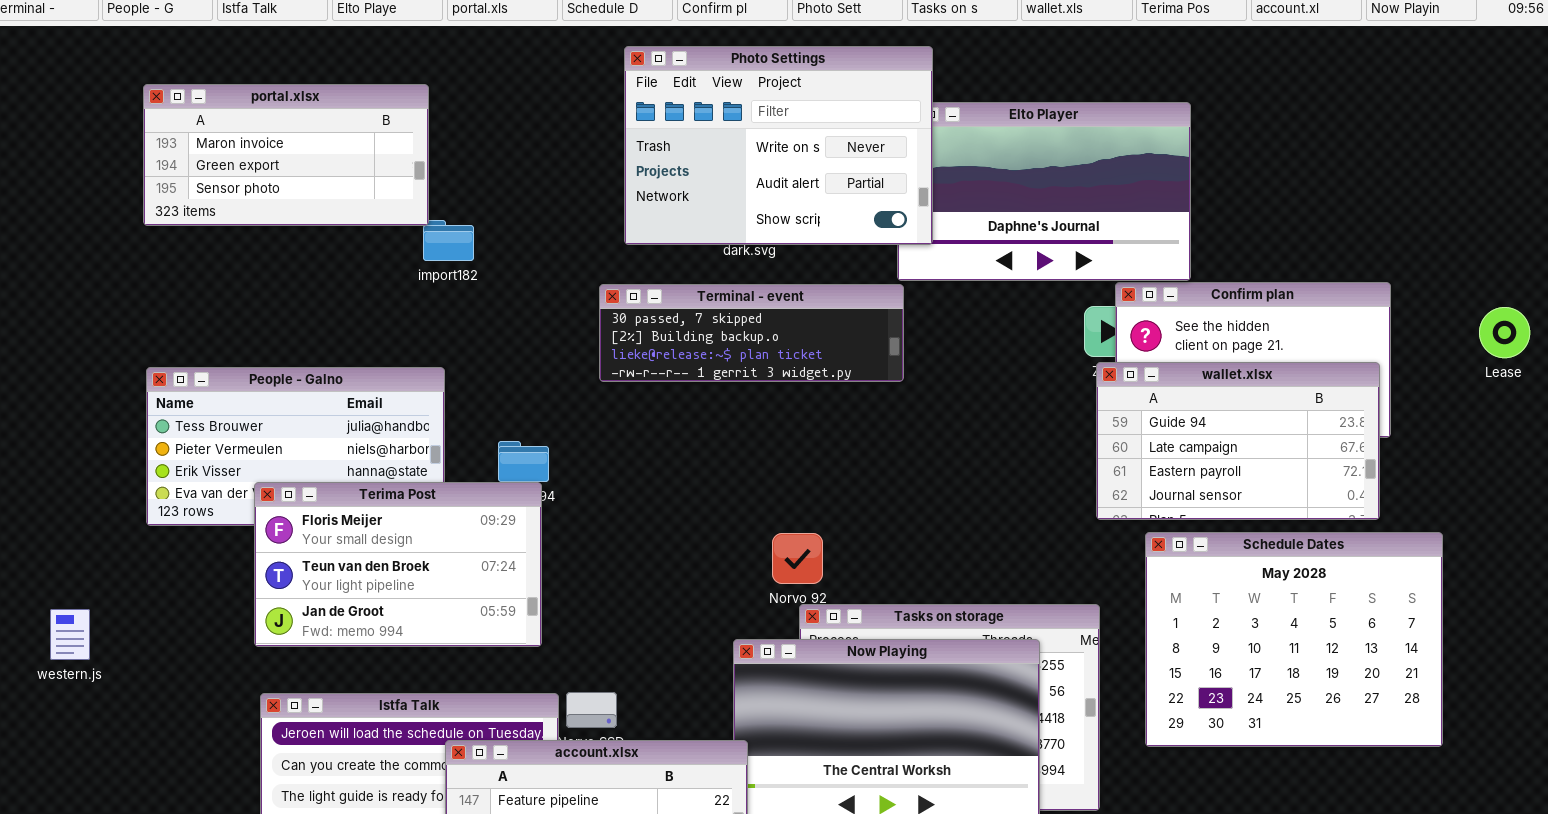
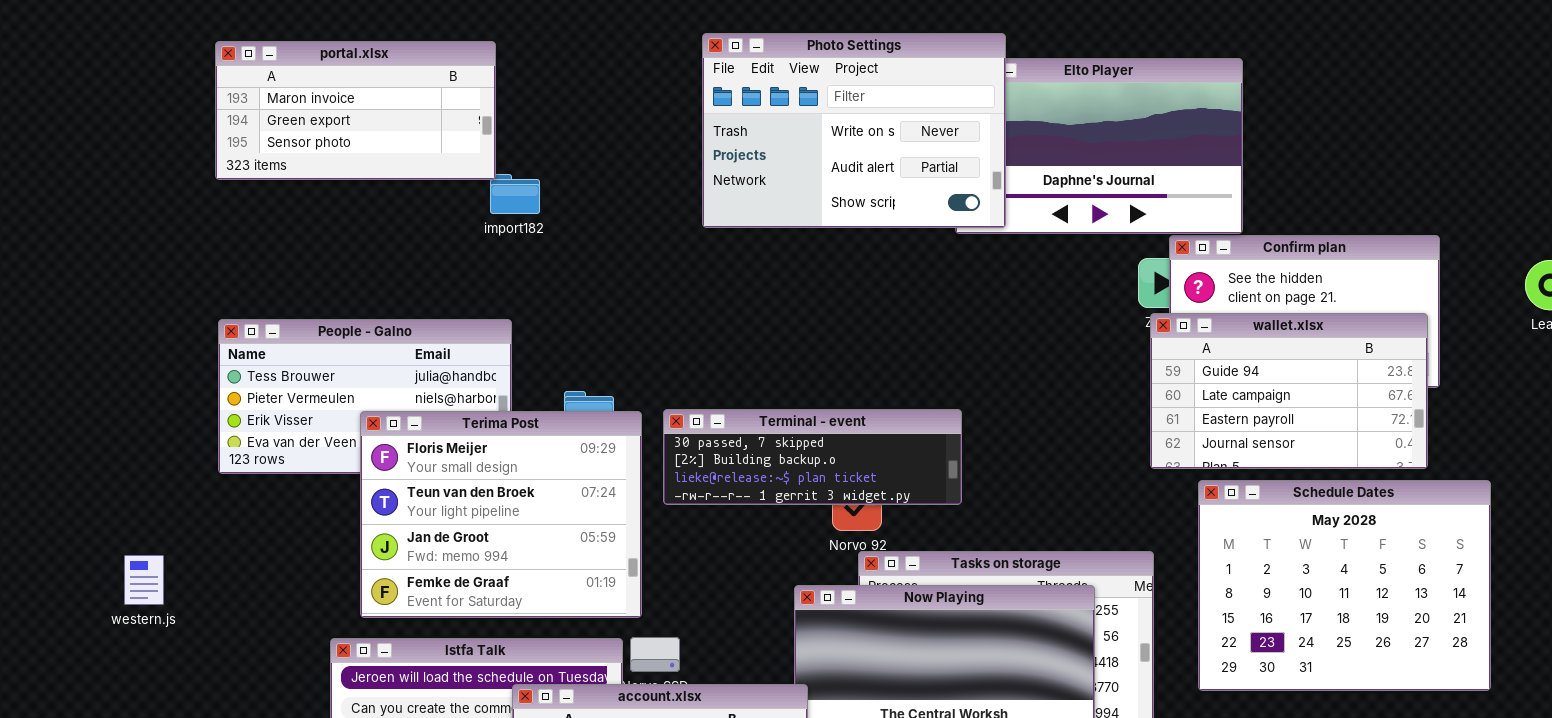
Photo Settings: [624,46,933,245] -> [702,33,1006,228], moved
Terminal - event: [599,284,904,382] -> [663,409,962,505], moved
Terima Post: [254,482,542,647] -> [360,411,642,618], moved, resized

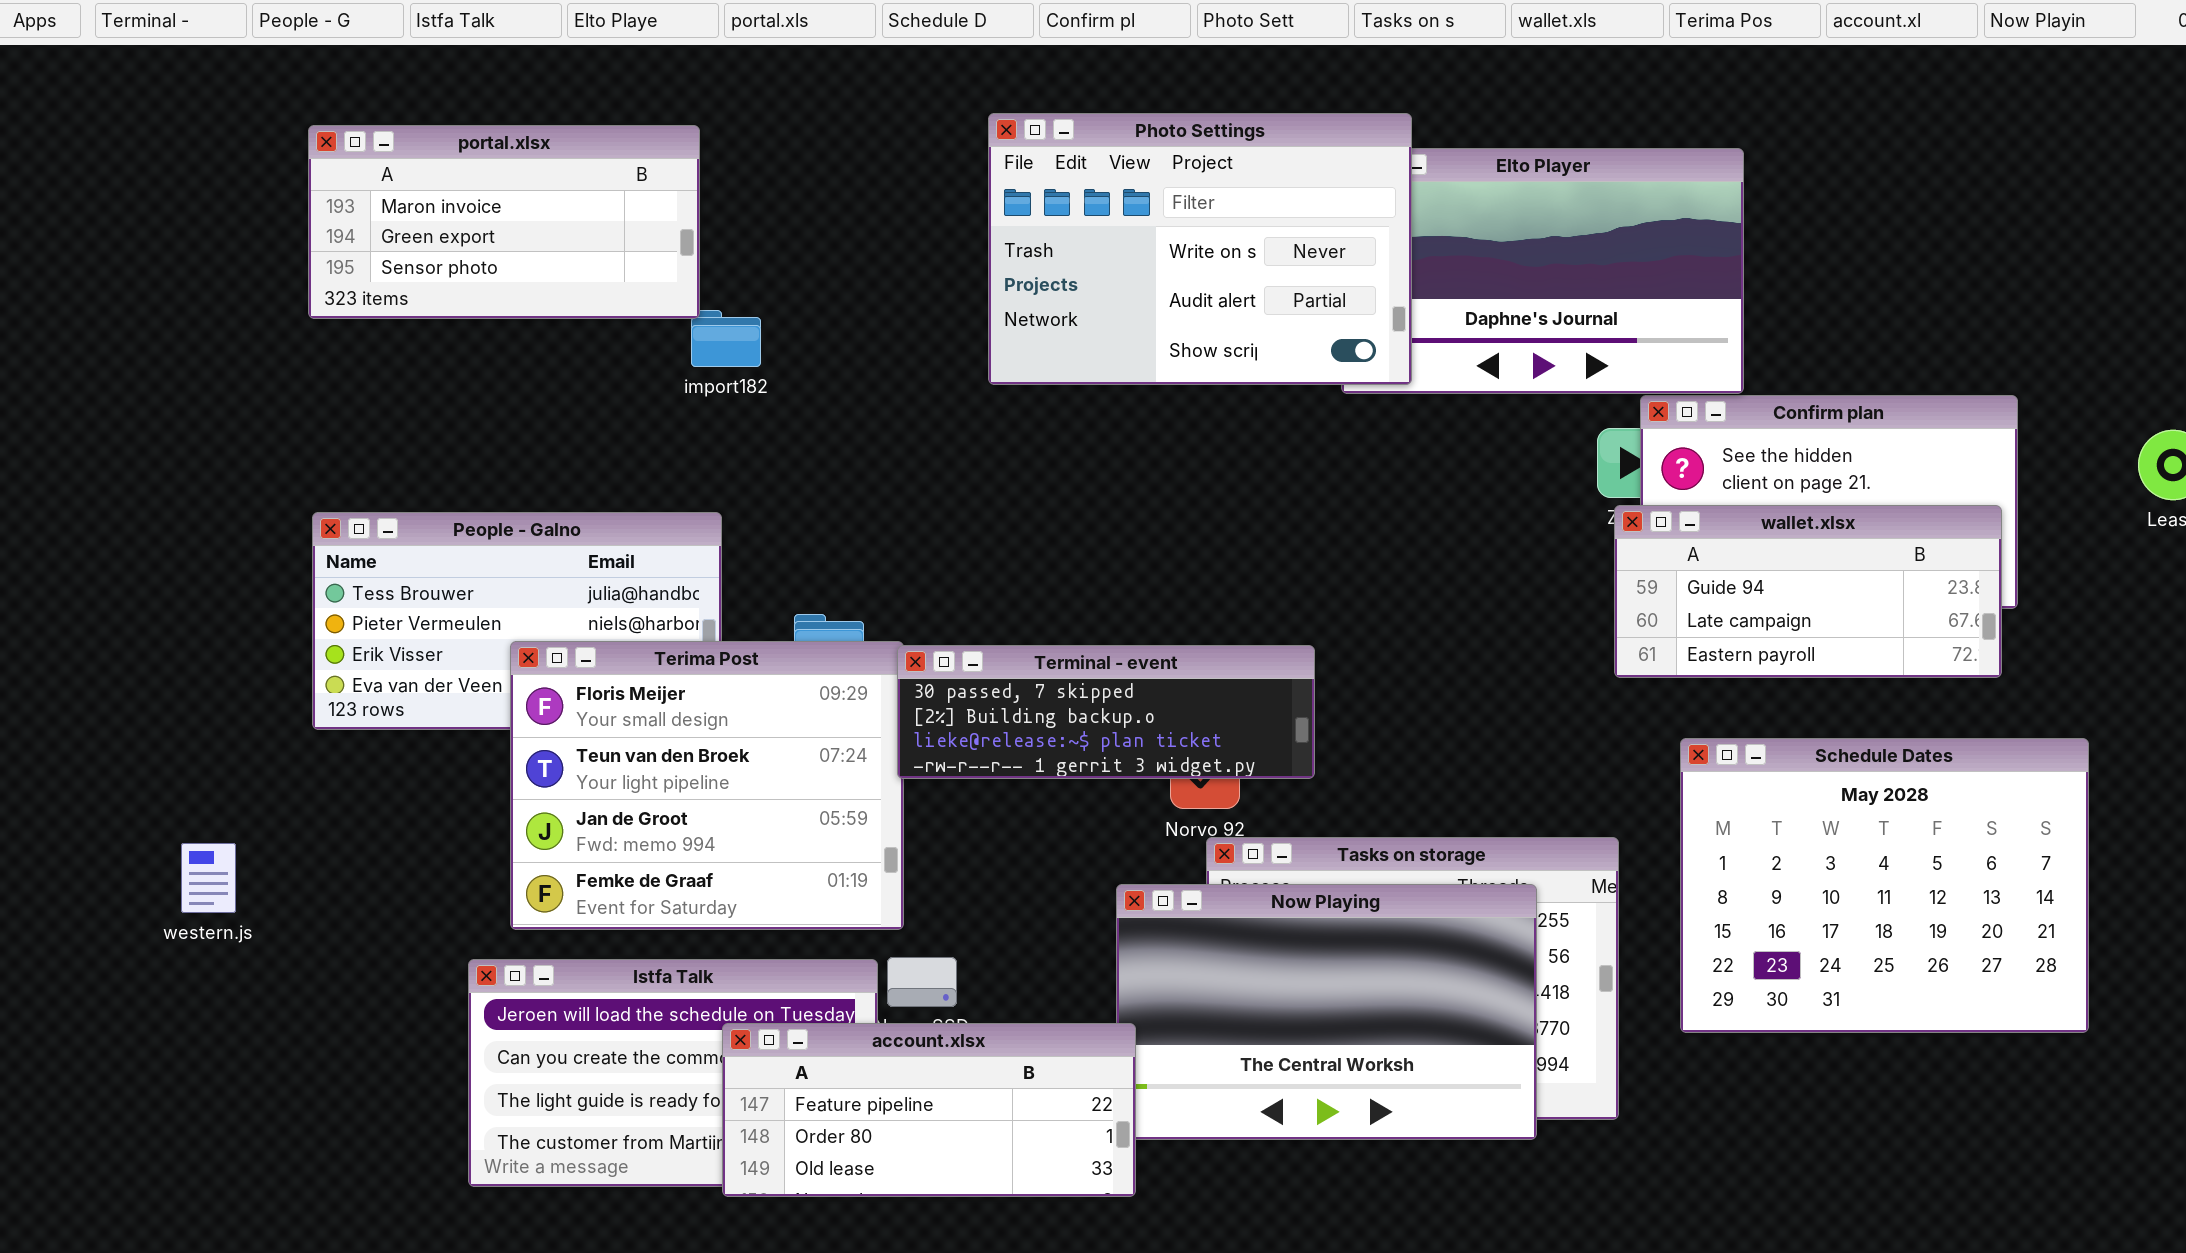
wallet.xlsx: [1150,313,1428,469] -> [1614,505,2002,678], resized
Terminal - event: [663,409,962,505] -> [897,645,1315,779], moved

